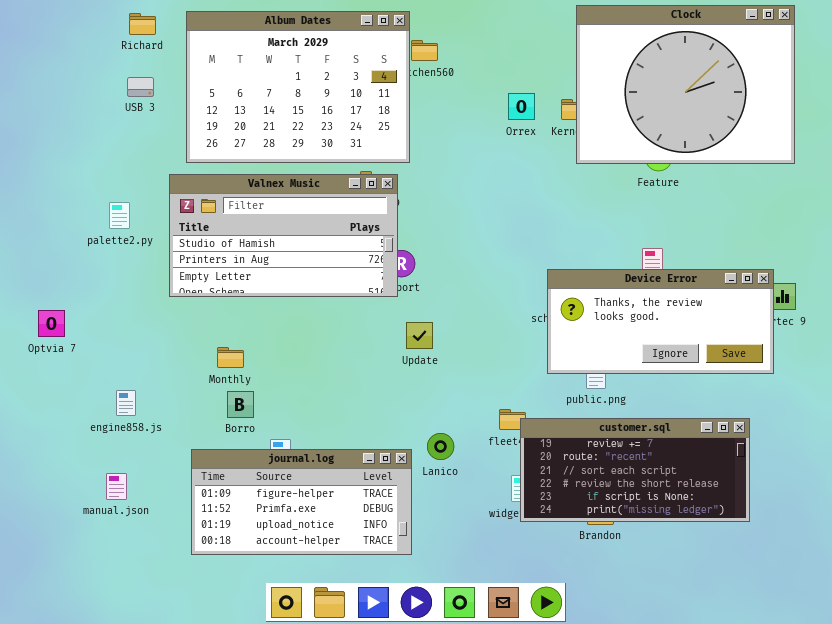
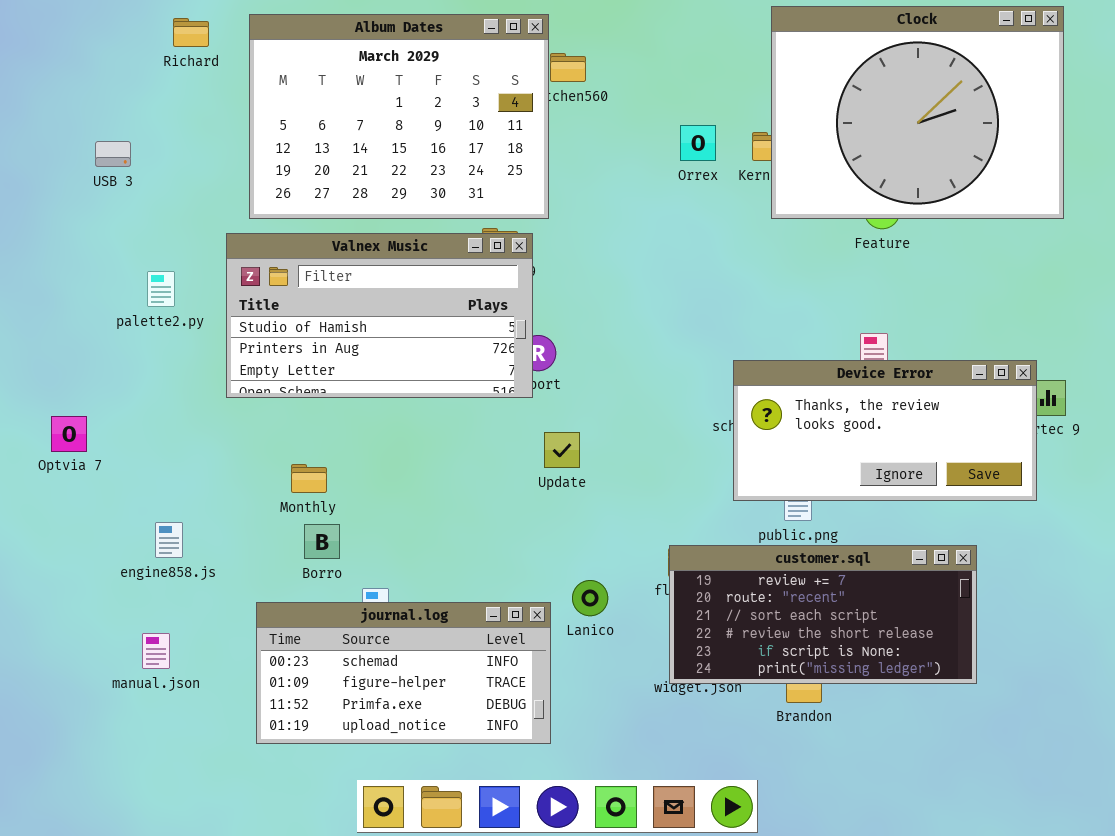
USB 3: [127,77,154,97] -> [95,141,131,167], moved
customer.sql: [520,418,750,522] -> [669,545,977,684], moved
journal.log: [191,449,412,555] -> [256,602,551,744], scrolled up 1 row

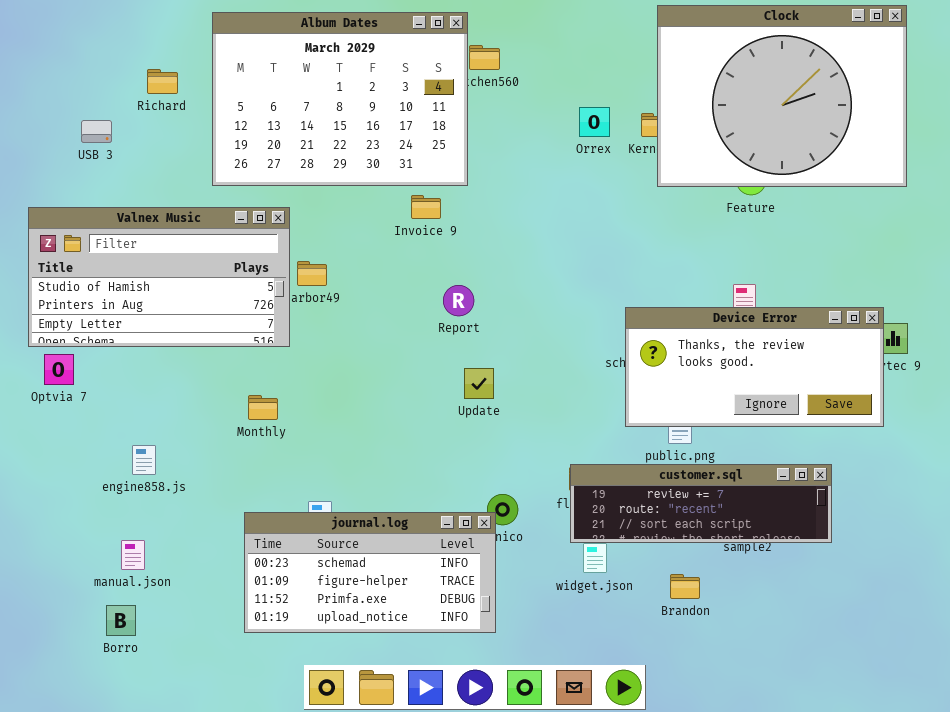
Richard: [173,18,209,47] -> [147,69,178,94], moved
Valnex Music: [226,233,533,398] -> [28,207,290,347], moved
Borro: [304,524,340,559] -> [106,605,136,636], moved
customer.sql: [669,545,977,684] -> [570,464,832,543], resized
journal.log: [256,602,551,744] -> [244,512,496,633], moved

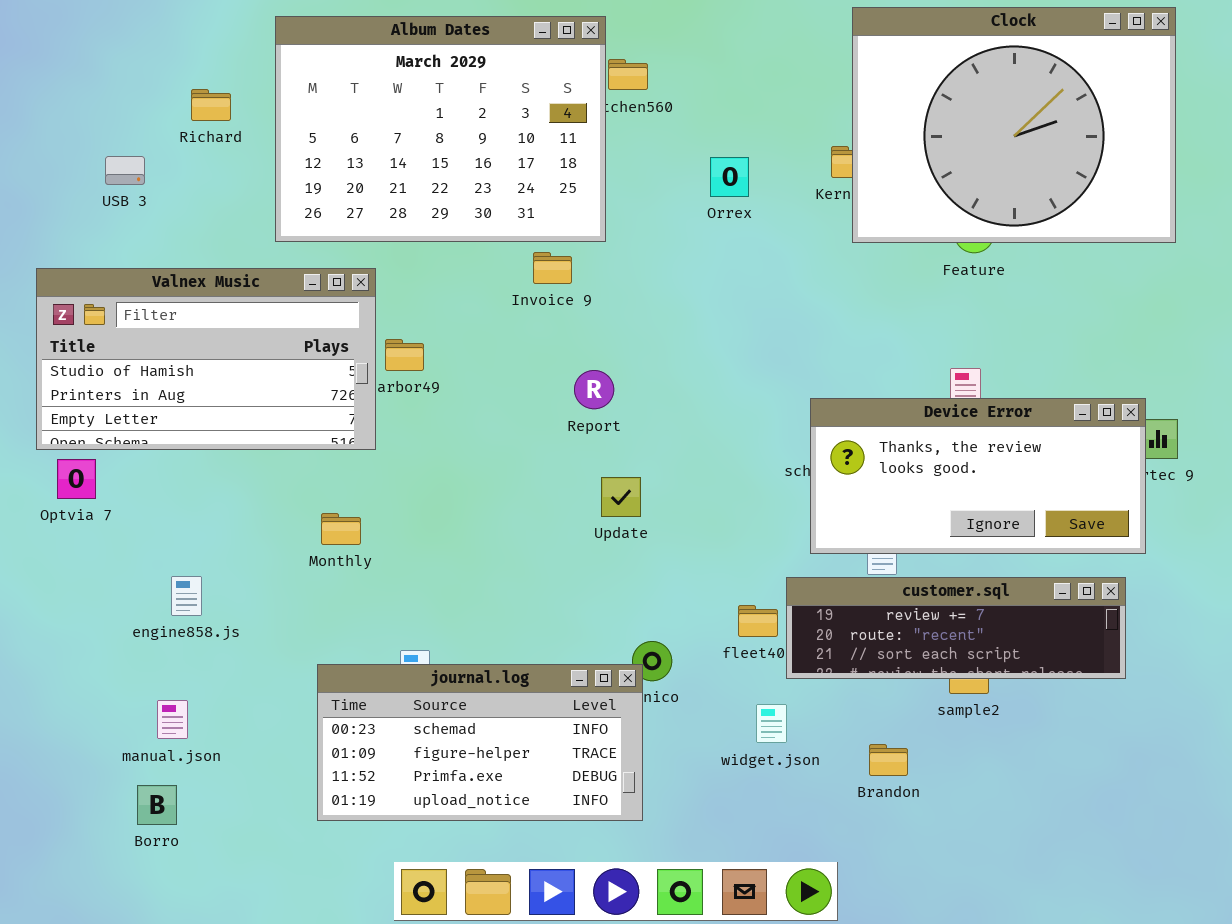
Orrex: [579,107,610,137] -> [710,157,749,197], moved
customer.sql: [570,464,832,543] -> [786,577,1126,679], moved

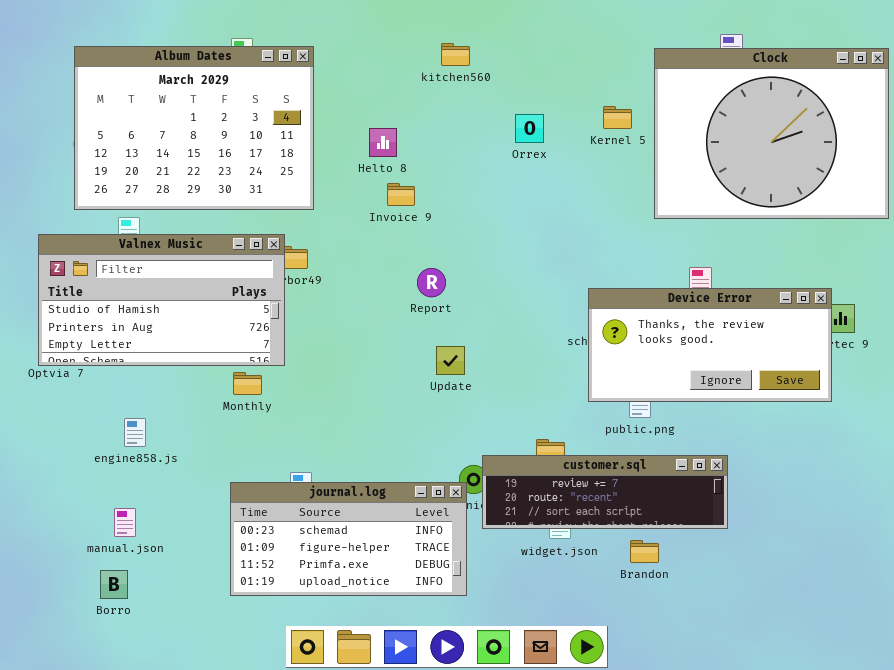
Clock: [852,7,1176,243] -> [654,48,889,219], moved
Album Dates: [275,16,606,242] -> [74,46,314,210], moved
Valnex Music: [36,268,376,450] -> [38,234,285,366], moved
customer.sql: [786,577,1126,679] -> [482,455,728,529], moved

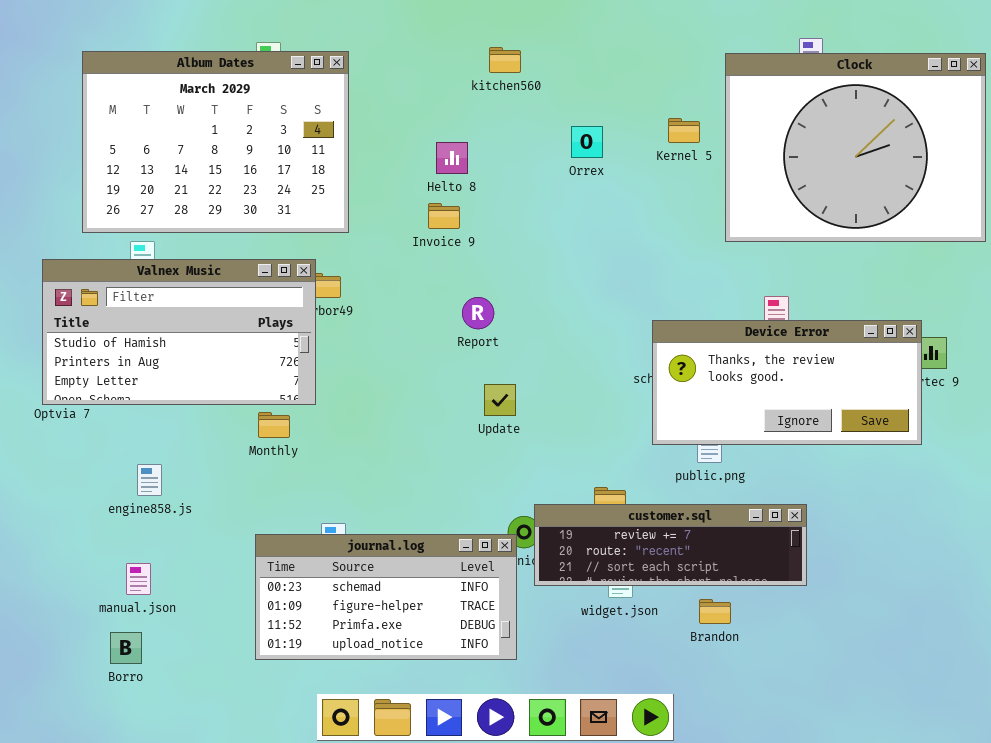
Helto 8: [369,128,397,157] -> [436,142,468,174], moved

